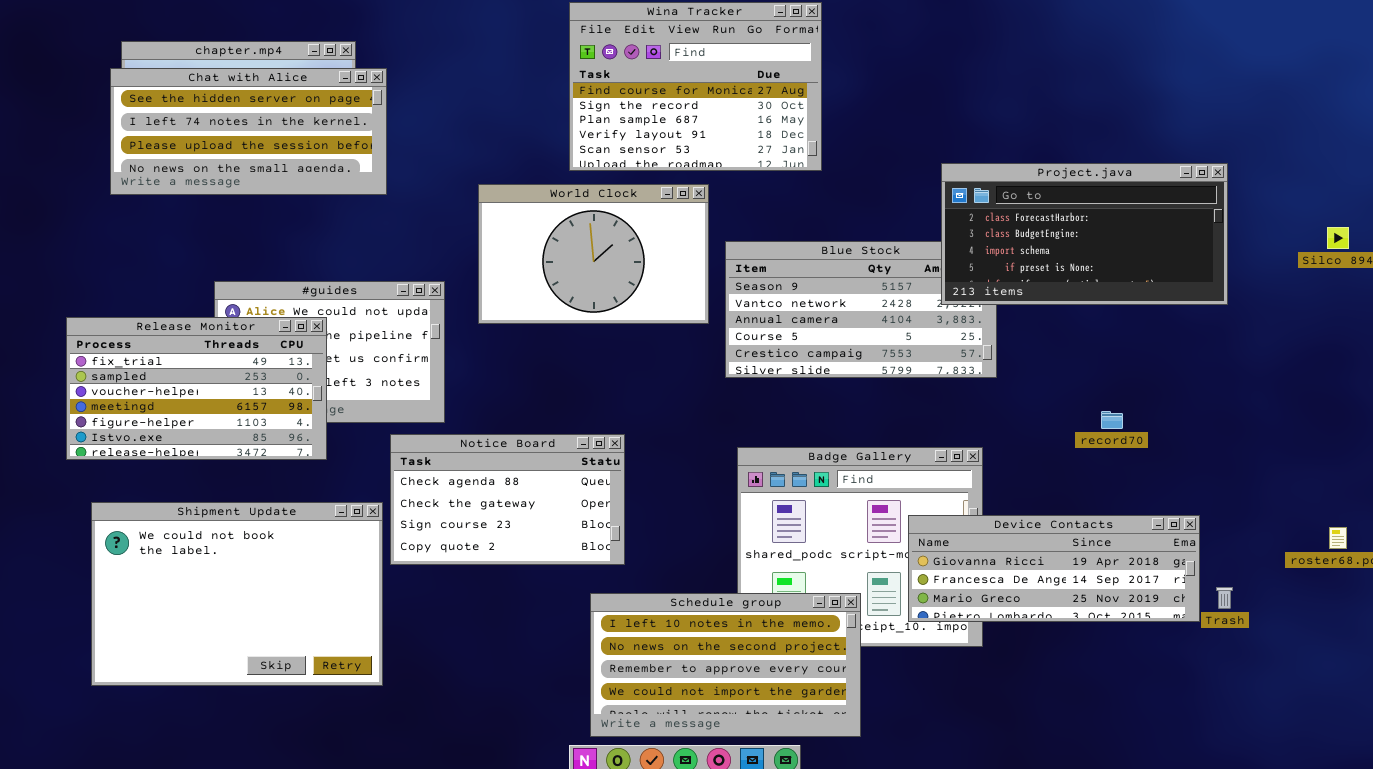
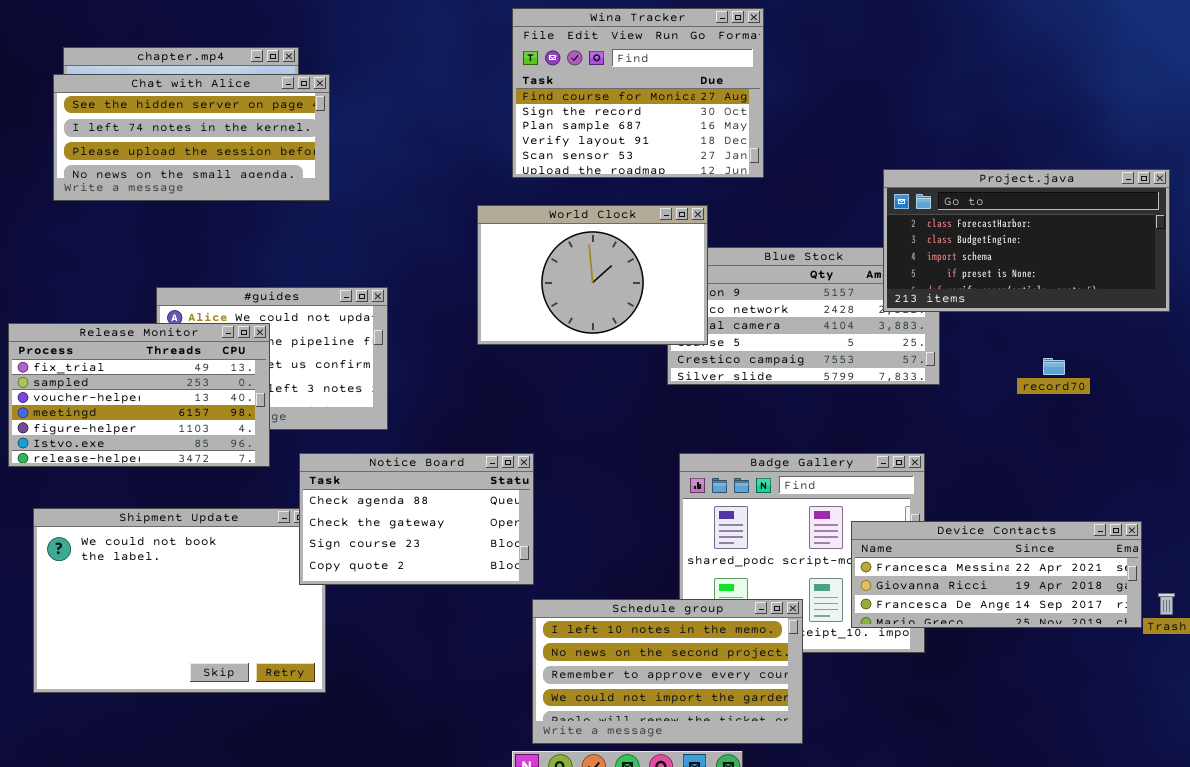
World Clock: [478,184,709,324] -> [477,205,708,345], moved
record70: [1101,411,1123,429] -> [1043,358,1065,375], moved
Notice Board: [390,434,625,565] -> [299,453,534,585], moved
Device Contacts: [908,515,1200,622] -> [851,521,1142,628], scrolled up 1 row

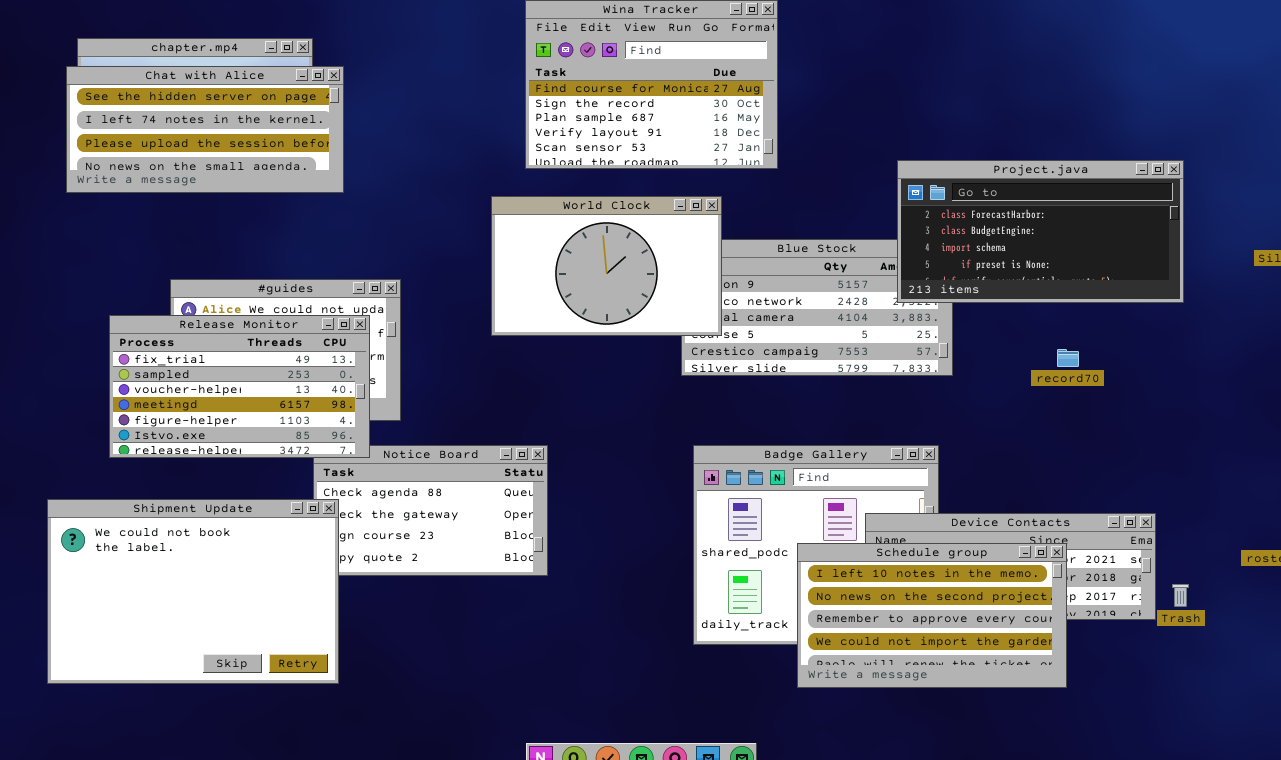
Release Monitor: [8,323,270,467] -> [109,315,370,458], moved
Shipment Update: [33,508,326,693] -> [47,499,339,684], raised
Schedule group: [532,599,803,744] -> [797,543,1067,688], moved

